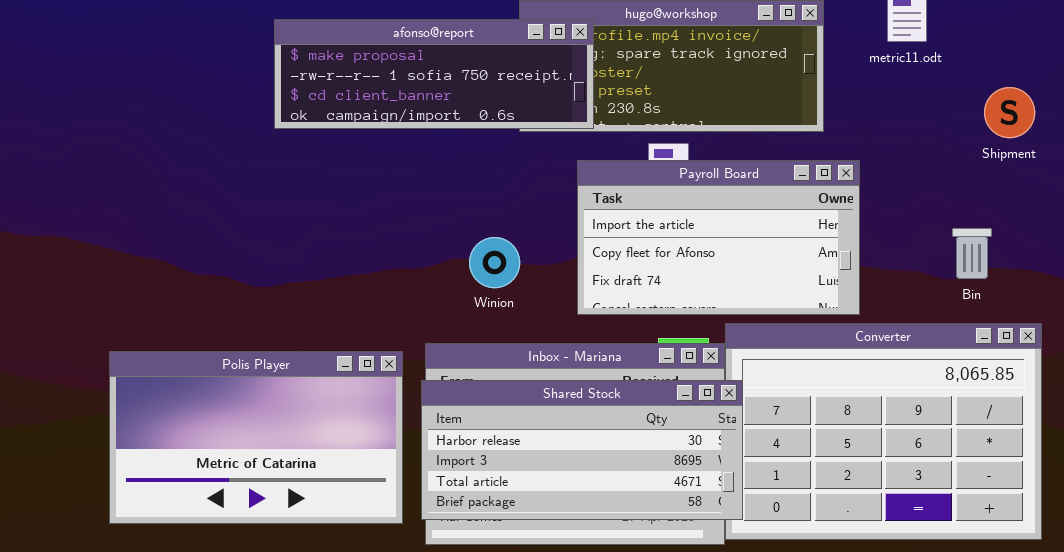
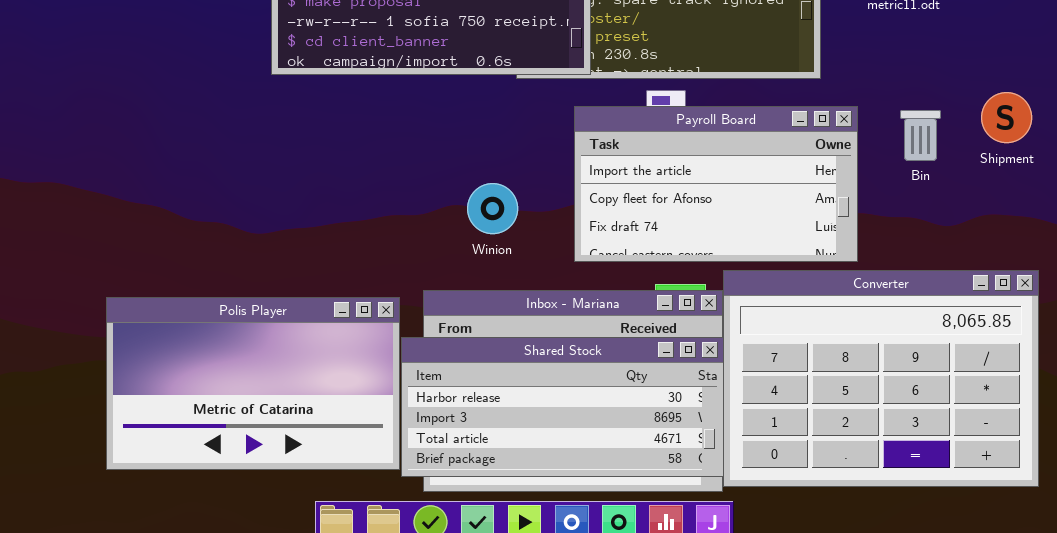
Shipment: [984,87,1035,138] -> [981,92,1032,143], moved
Bin: [952,228,992,279] -> [900,110,941,161], moved
Shared Stock: [421,380,743,520] -> [401,337,724,477], moved

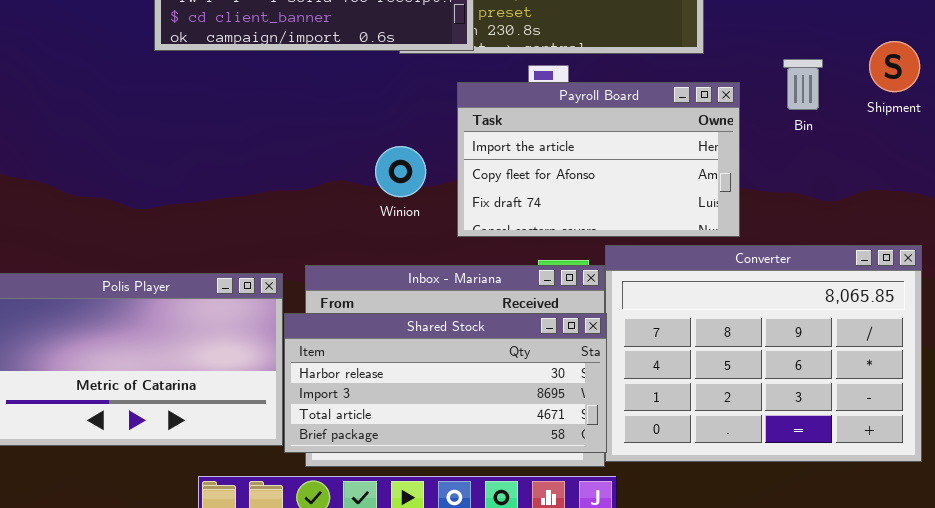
Shipment: [981,92,1032,143] -> [869,41,920,92], moved
Bin: [900,110,941,161] -> [783,59,823,110], moved
Winion: [467,183,518,234] -> [375,146,426,197], moved

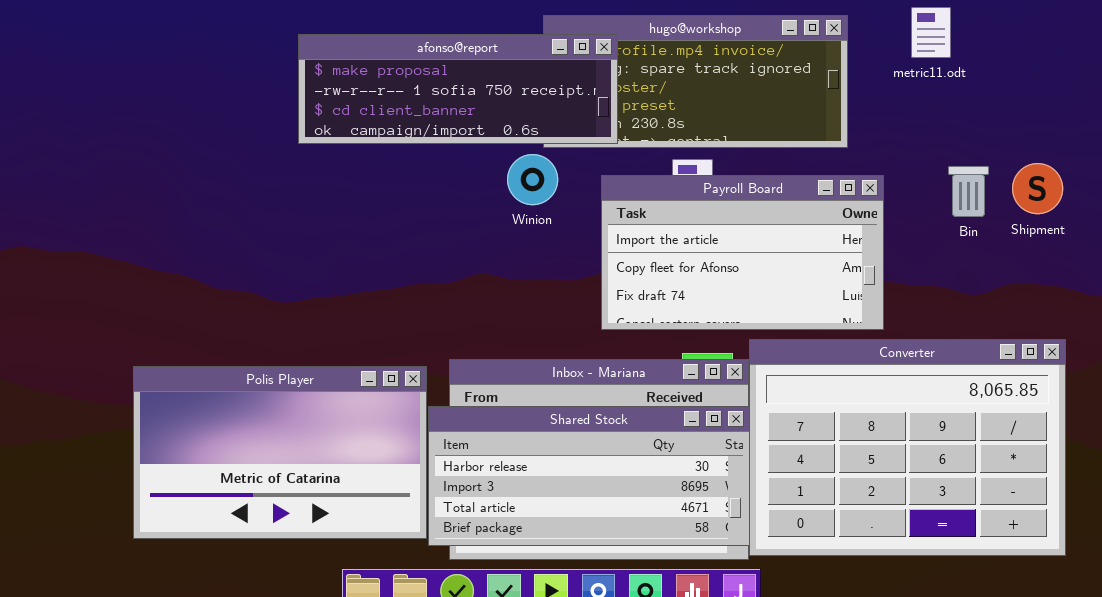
Shipment: [869,41,920,92] -> [1012,163,1063,214], moved
Bin: [783,59,823,110] -> [948,166,989,217], moved
Winion: [375,146,426,197] -> [507,154,558,205], moved

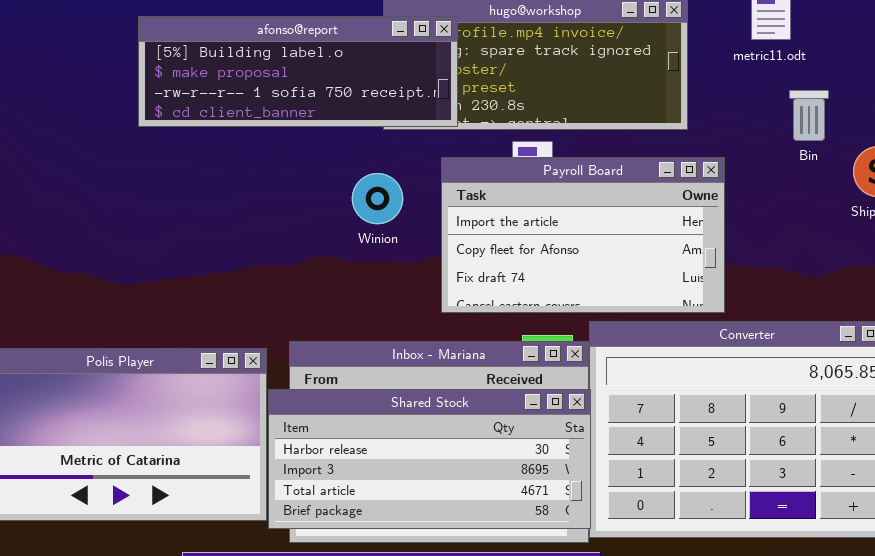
afonso@report: [298,34,618,144] -> [138,16,458,127], scrolled up 1 row
Winion: [507,154,558,205] -> [352,173,403,224], moved
Bin: [948,166,989,217] -> [789,90,829,141], moved

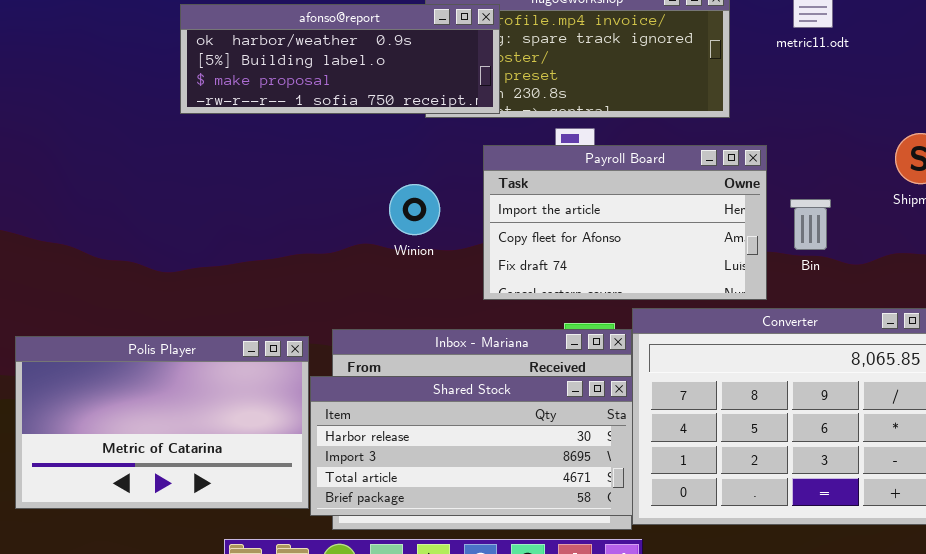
afonso@report: [138,16,458,127] -> [180,4,500,114], scrolled up 1 row
Bin: [789,90,829,141] -> [790,199,831,250], moved
Winion: [352,173,403,224] -> [389,184,440,235], moved

